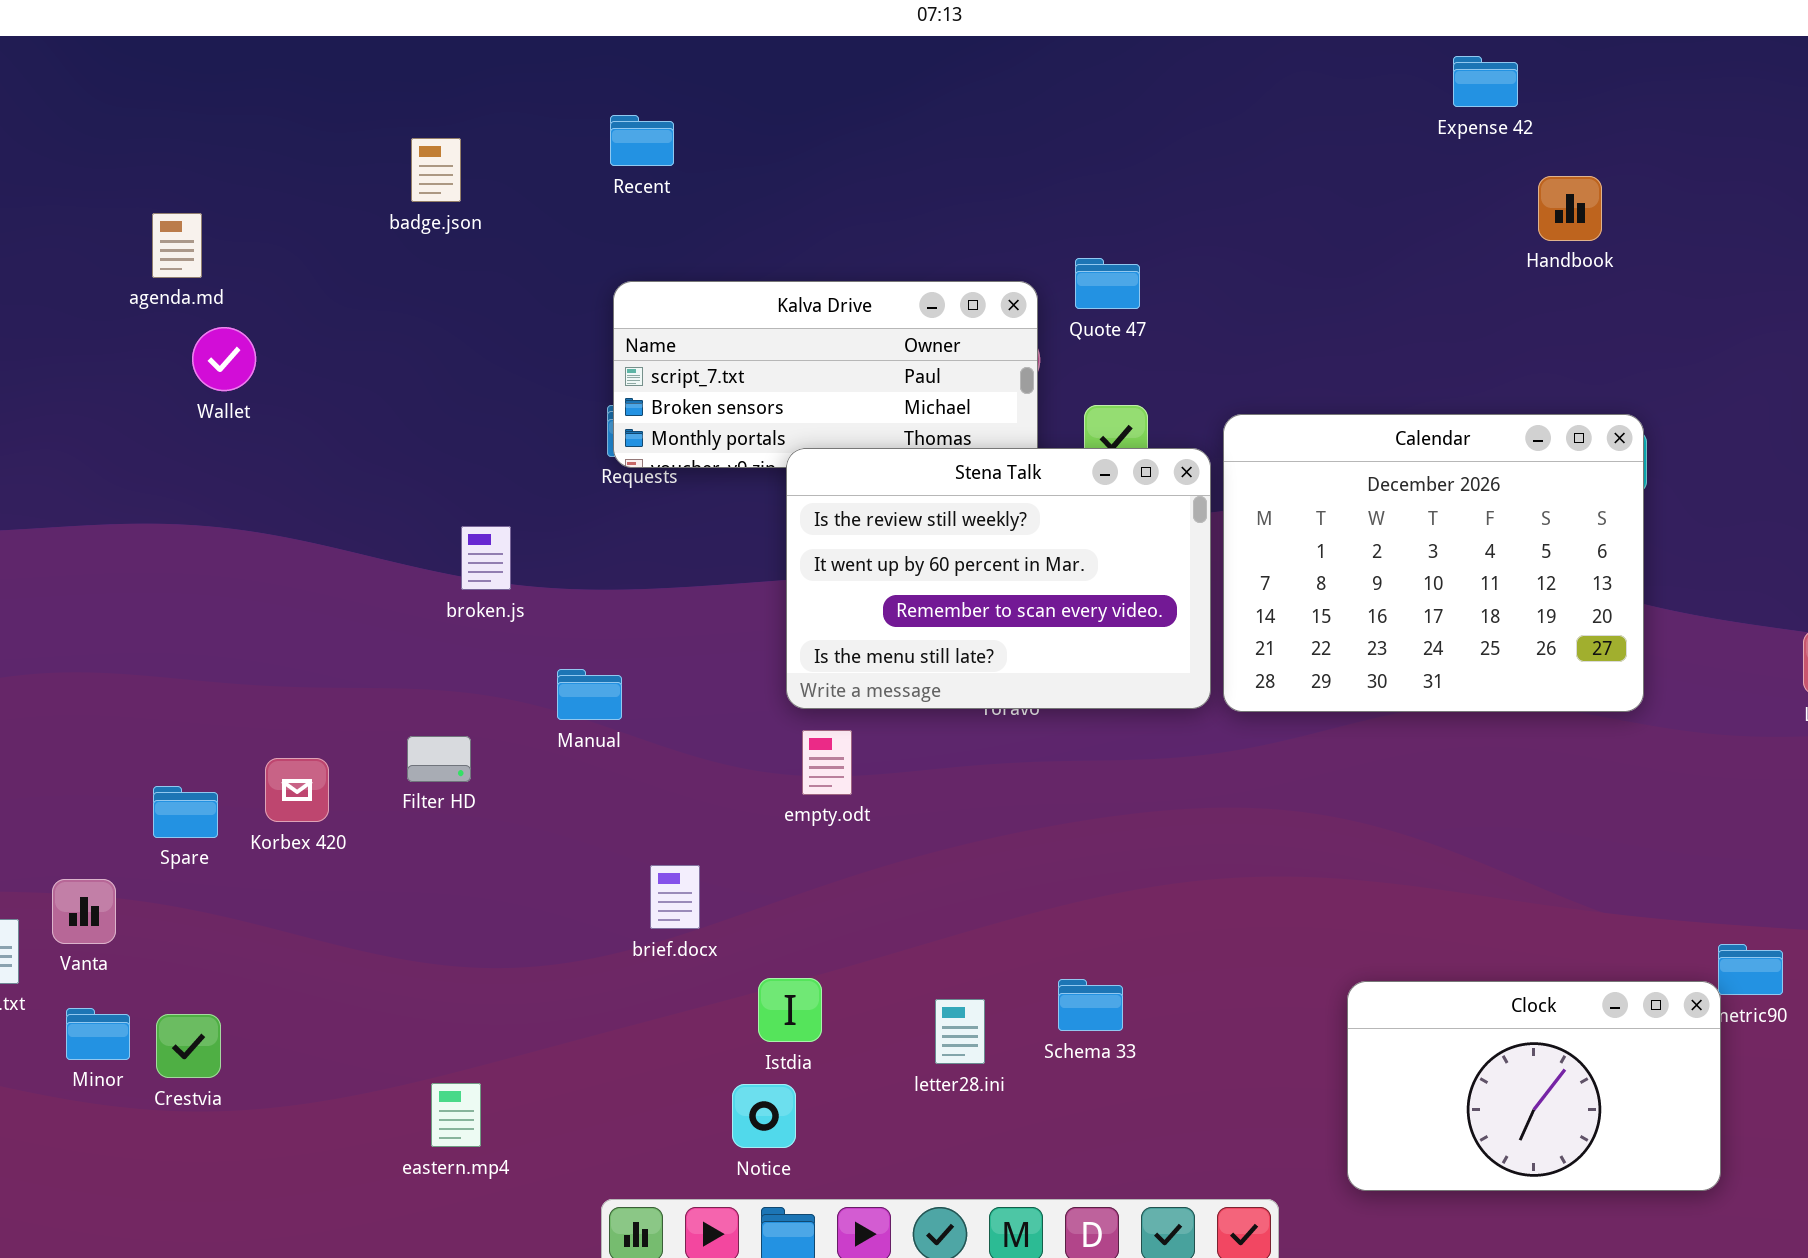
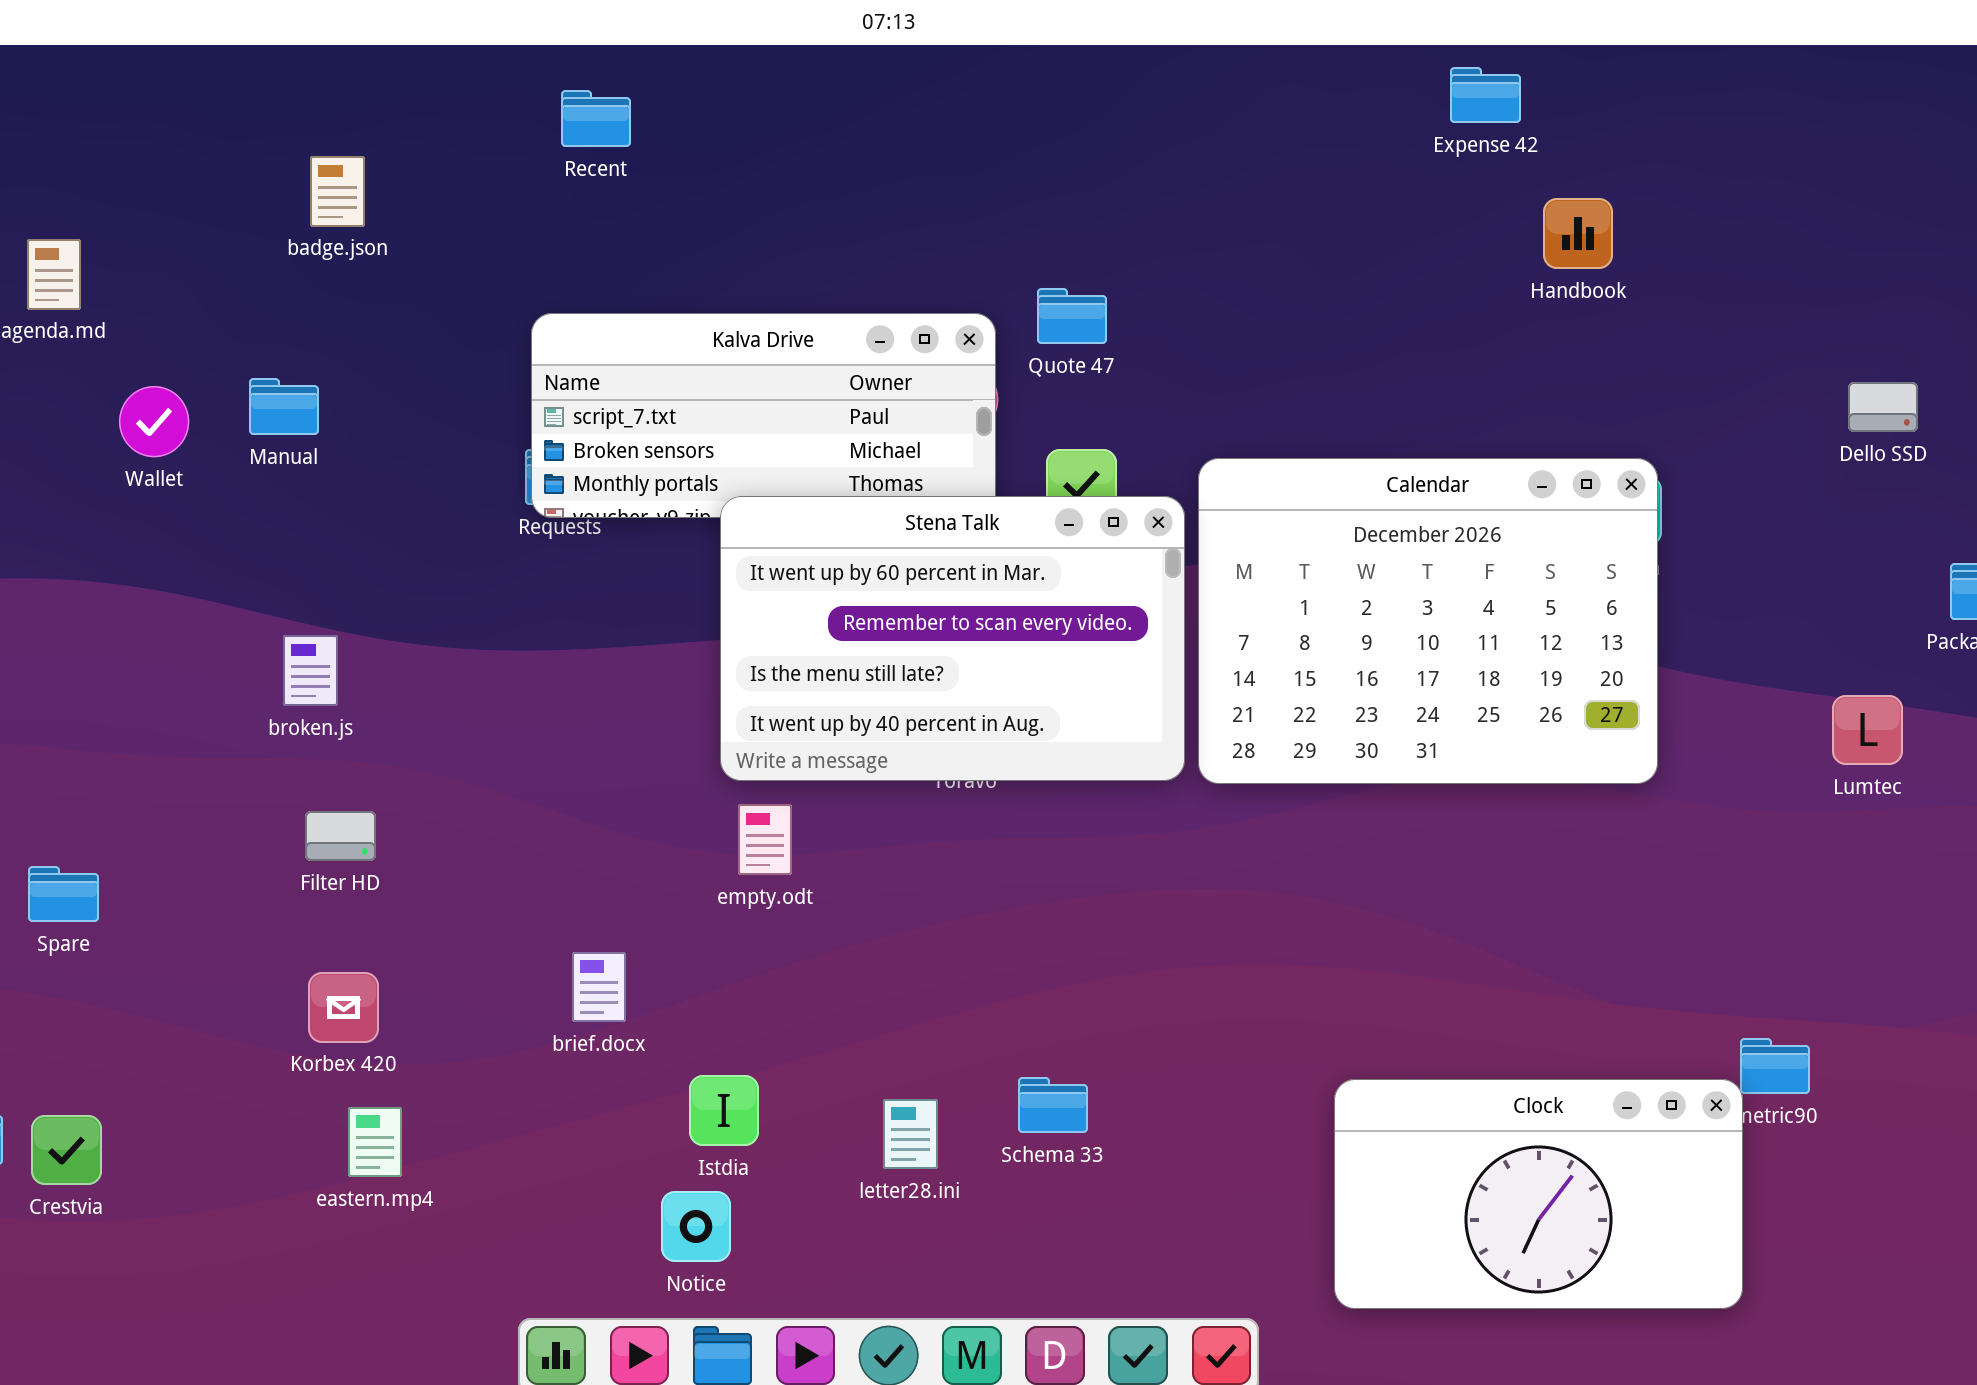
Recent: [610,115,674,166] -> [561,90,631,147], moved
Wallet: [192,327,256,391] -> [119,386,189,457], moved
Stena Talk: [786,448,1211,709] -> [720,496,1185,781], scrolled down 1 row
broken.js: [461,526,511,590] -> [283,635,338,706], moved
Manual: [557,669,622,720] -> [249,378,319,435], moved
Korbex 420: [265,758,329,822] -> [308,972,379,1043], moved
eastern.mp4: [431,1083,481,1147] -> [348,1107,402,1177], moved

